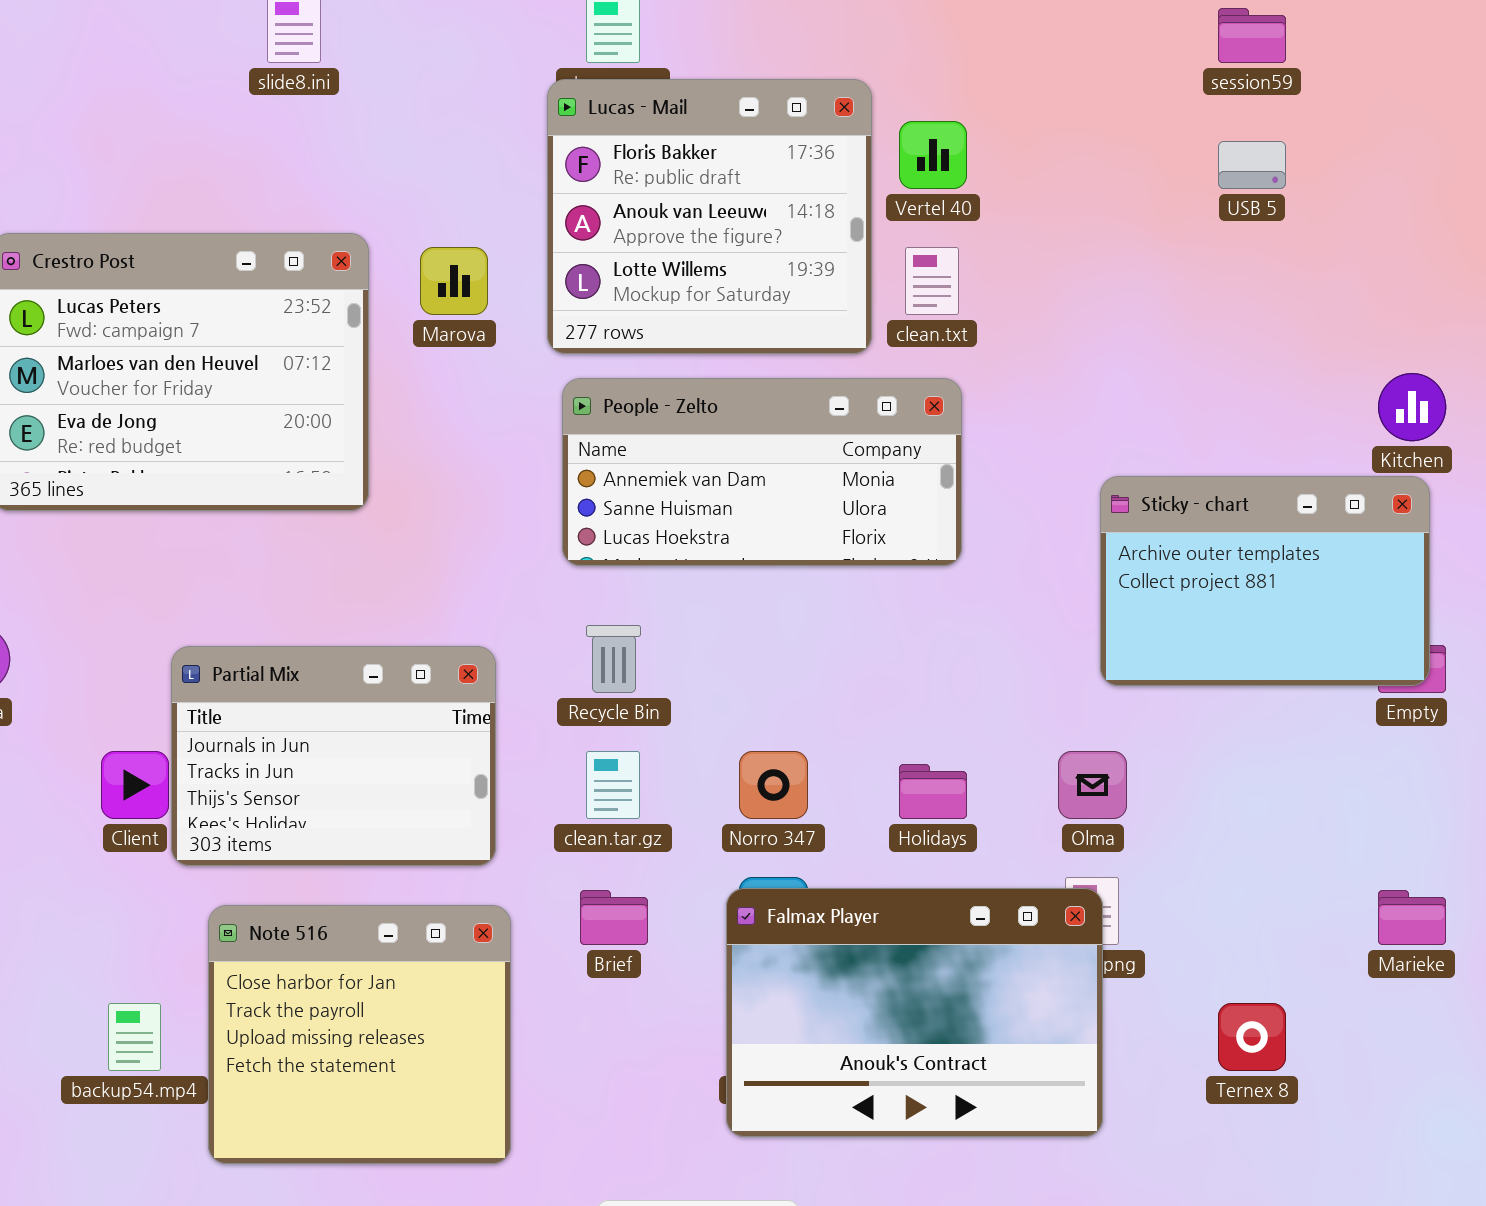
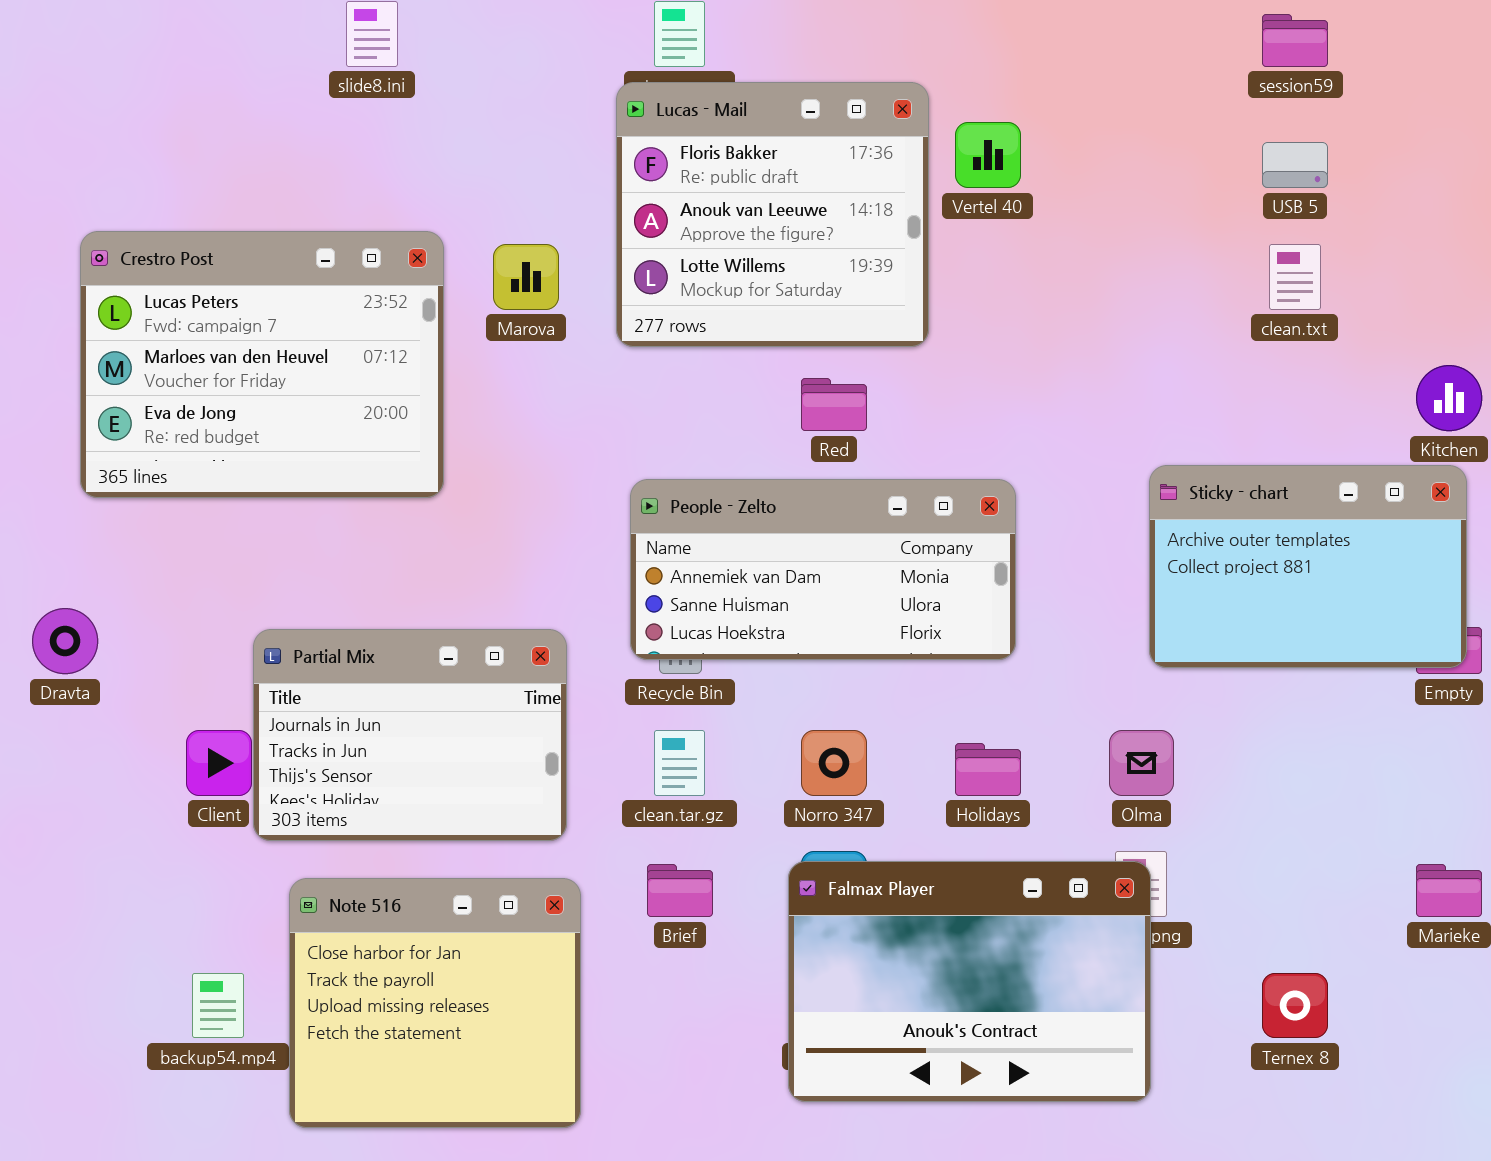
clean.txt: [905,247,959,315] -> [1269,244,1321,310], moved
People - Zelto: [562,378,962,566] -> [630,479,1016,660], moved

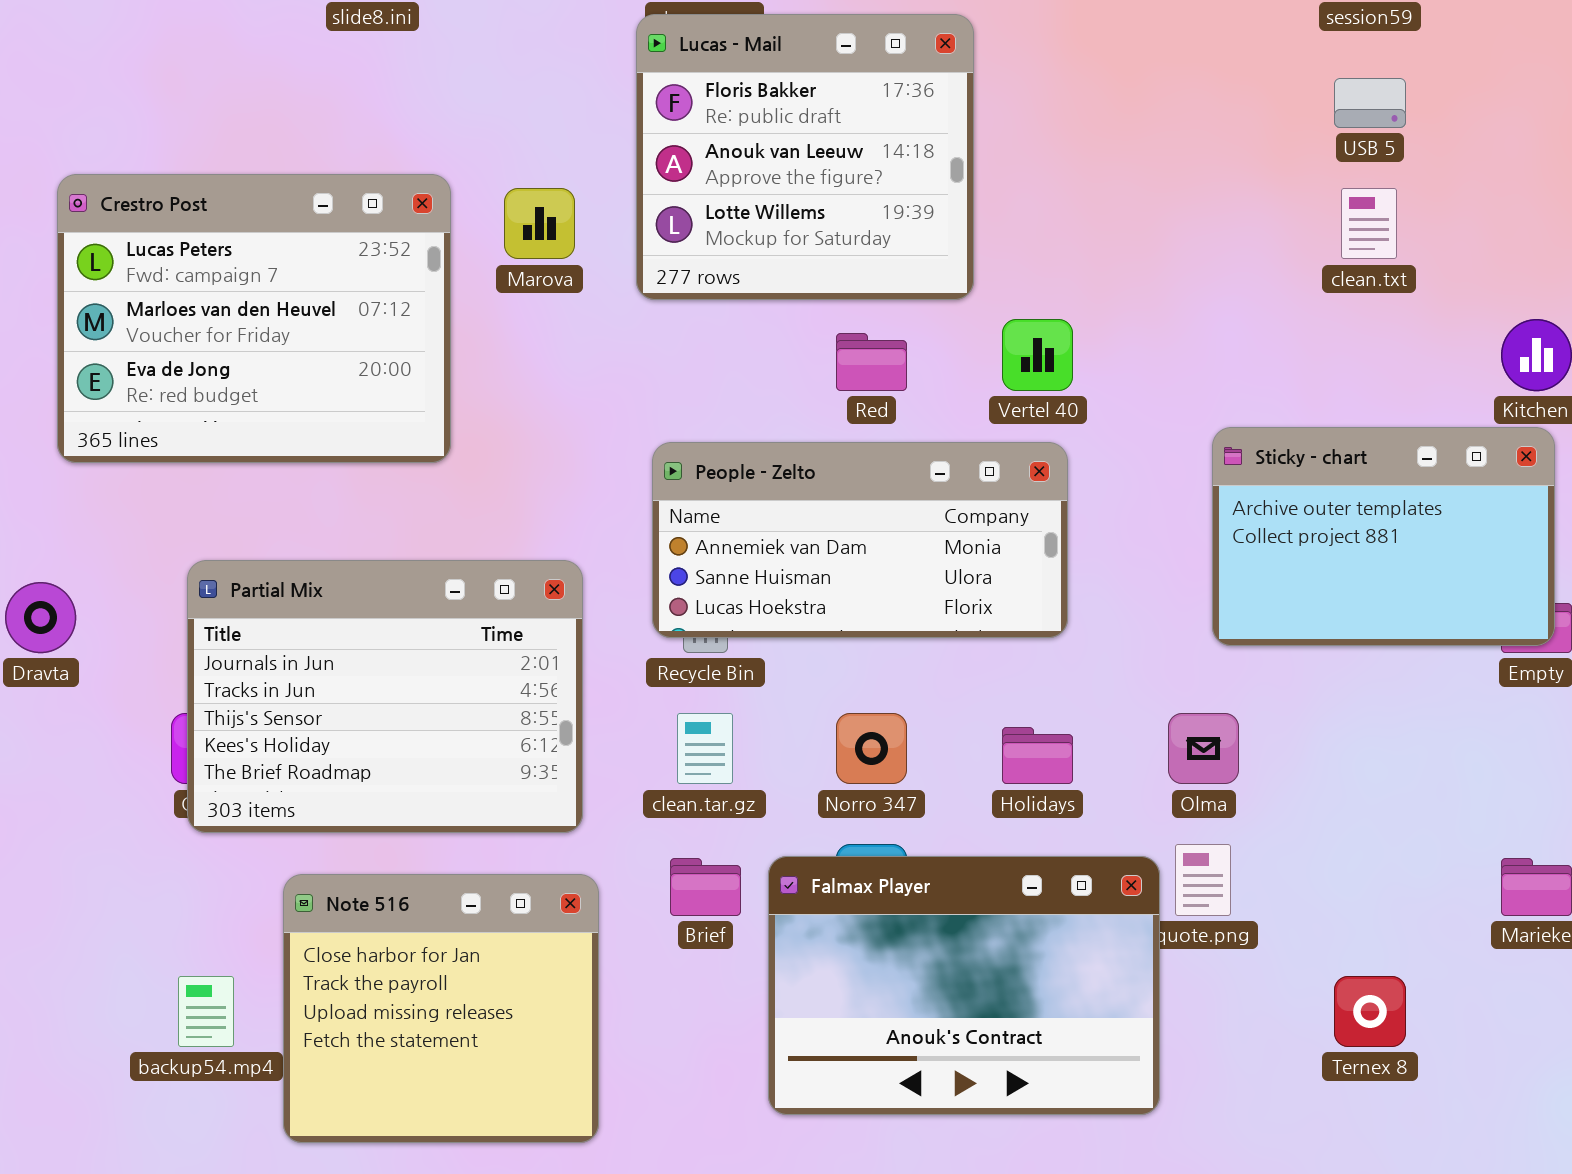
Vertel 40: [955,122,1021,188] -> [1002,319,1073,391], moved
Partial Mix: [253,629,567,841] -> [187,560,583,833], resized
Falmax Player: [788,861,1151,1102] -> [768,856,1160,1115], moved

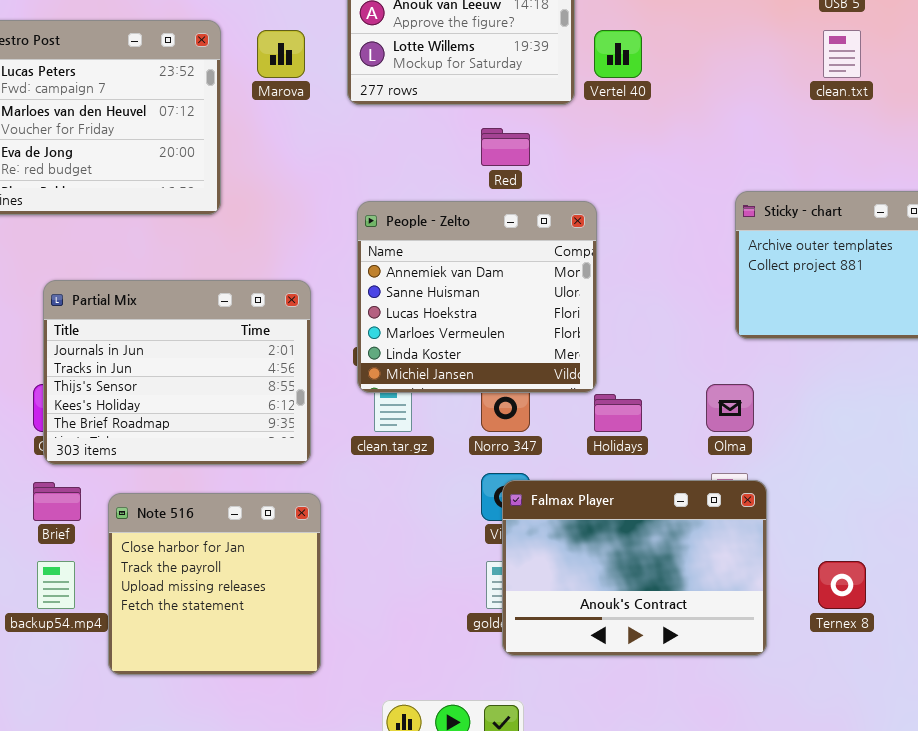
Vertel 40: [1002,319,1073,391] -> [594,30,642,78], moved
People - Zelto: [652,442,1068,638] -> [357,201,597,393], resized
Falmax Player: [768,856,1160,1115] -> [502,480,767,656], moved
Brief: [670,858,741,916] -> [33,482,81,521], moved

